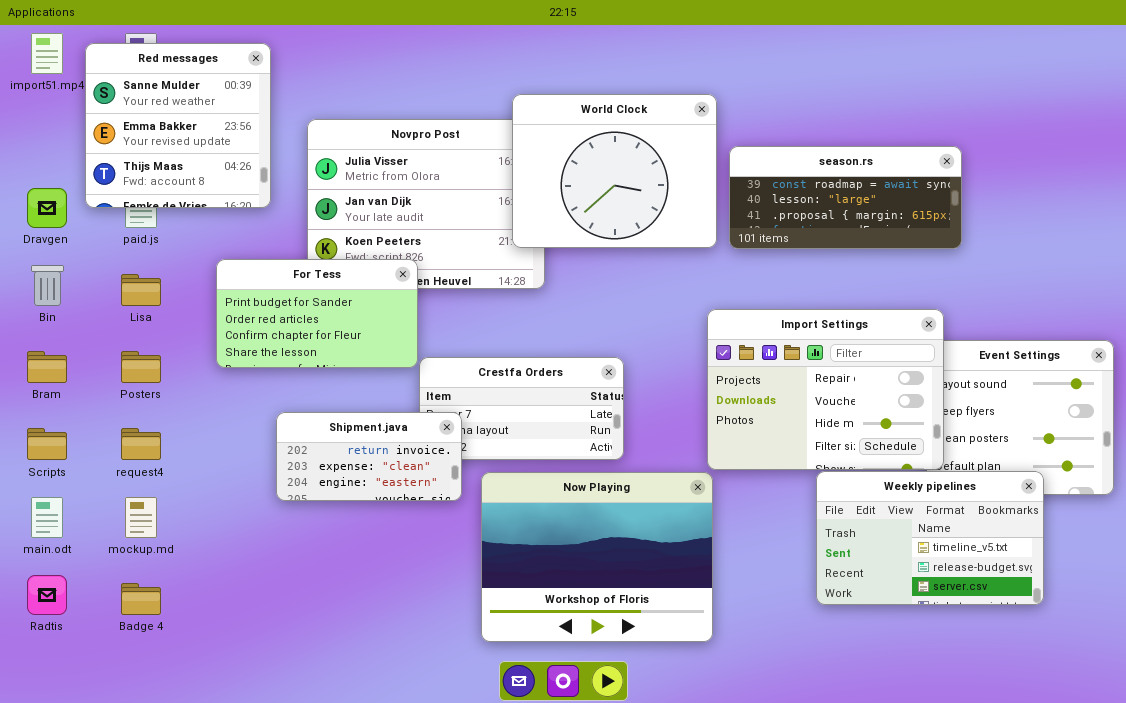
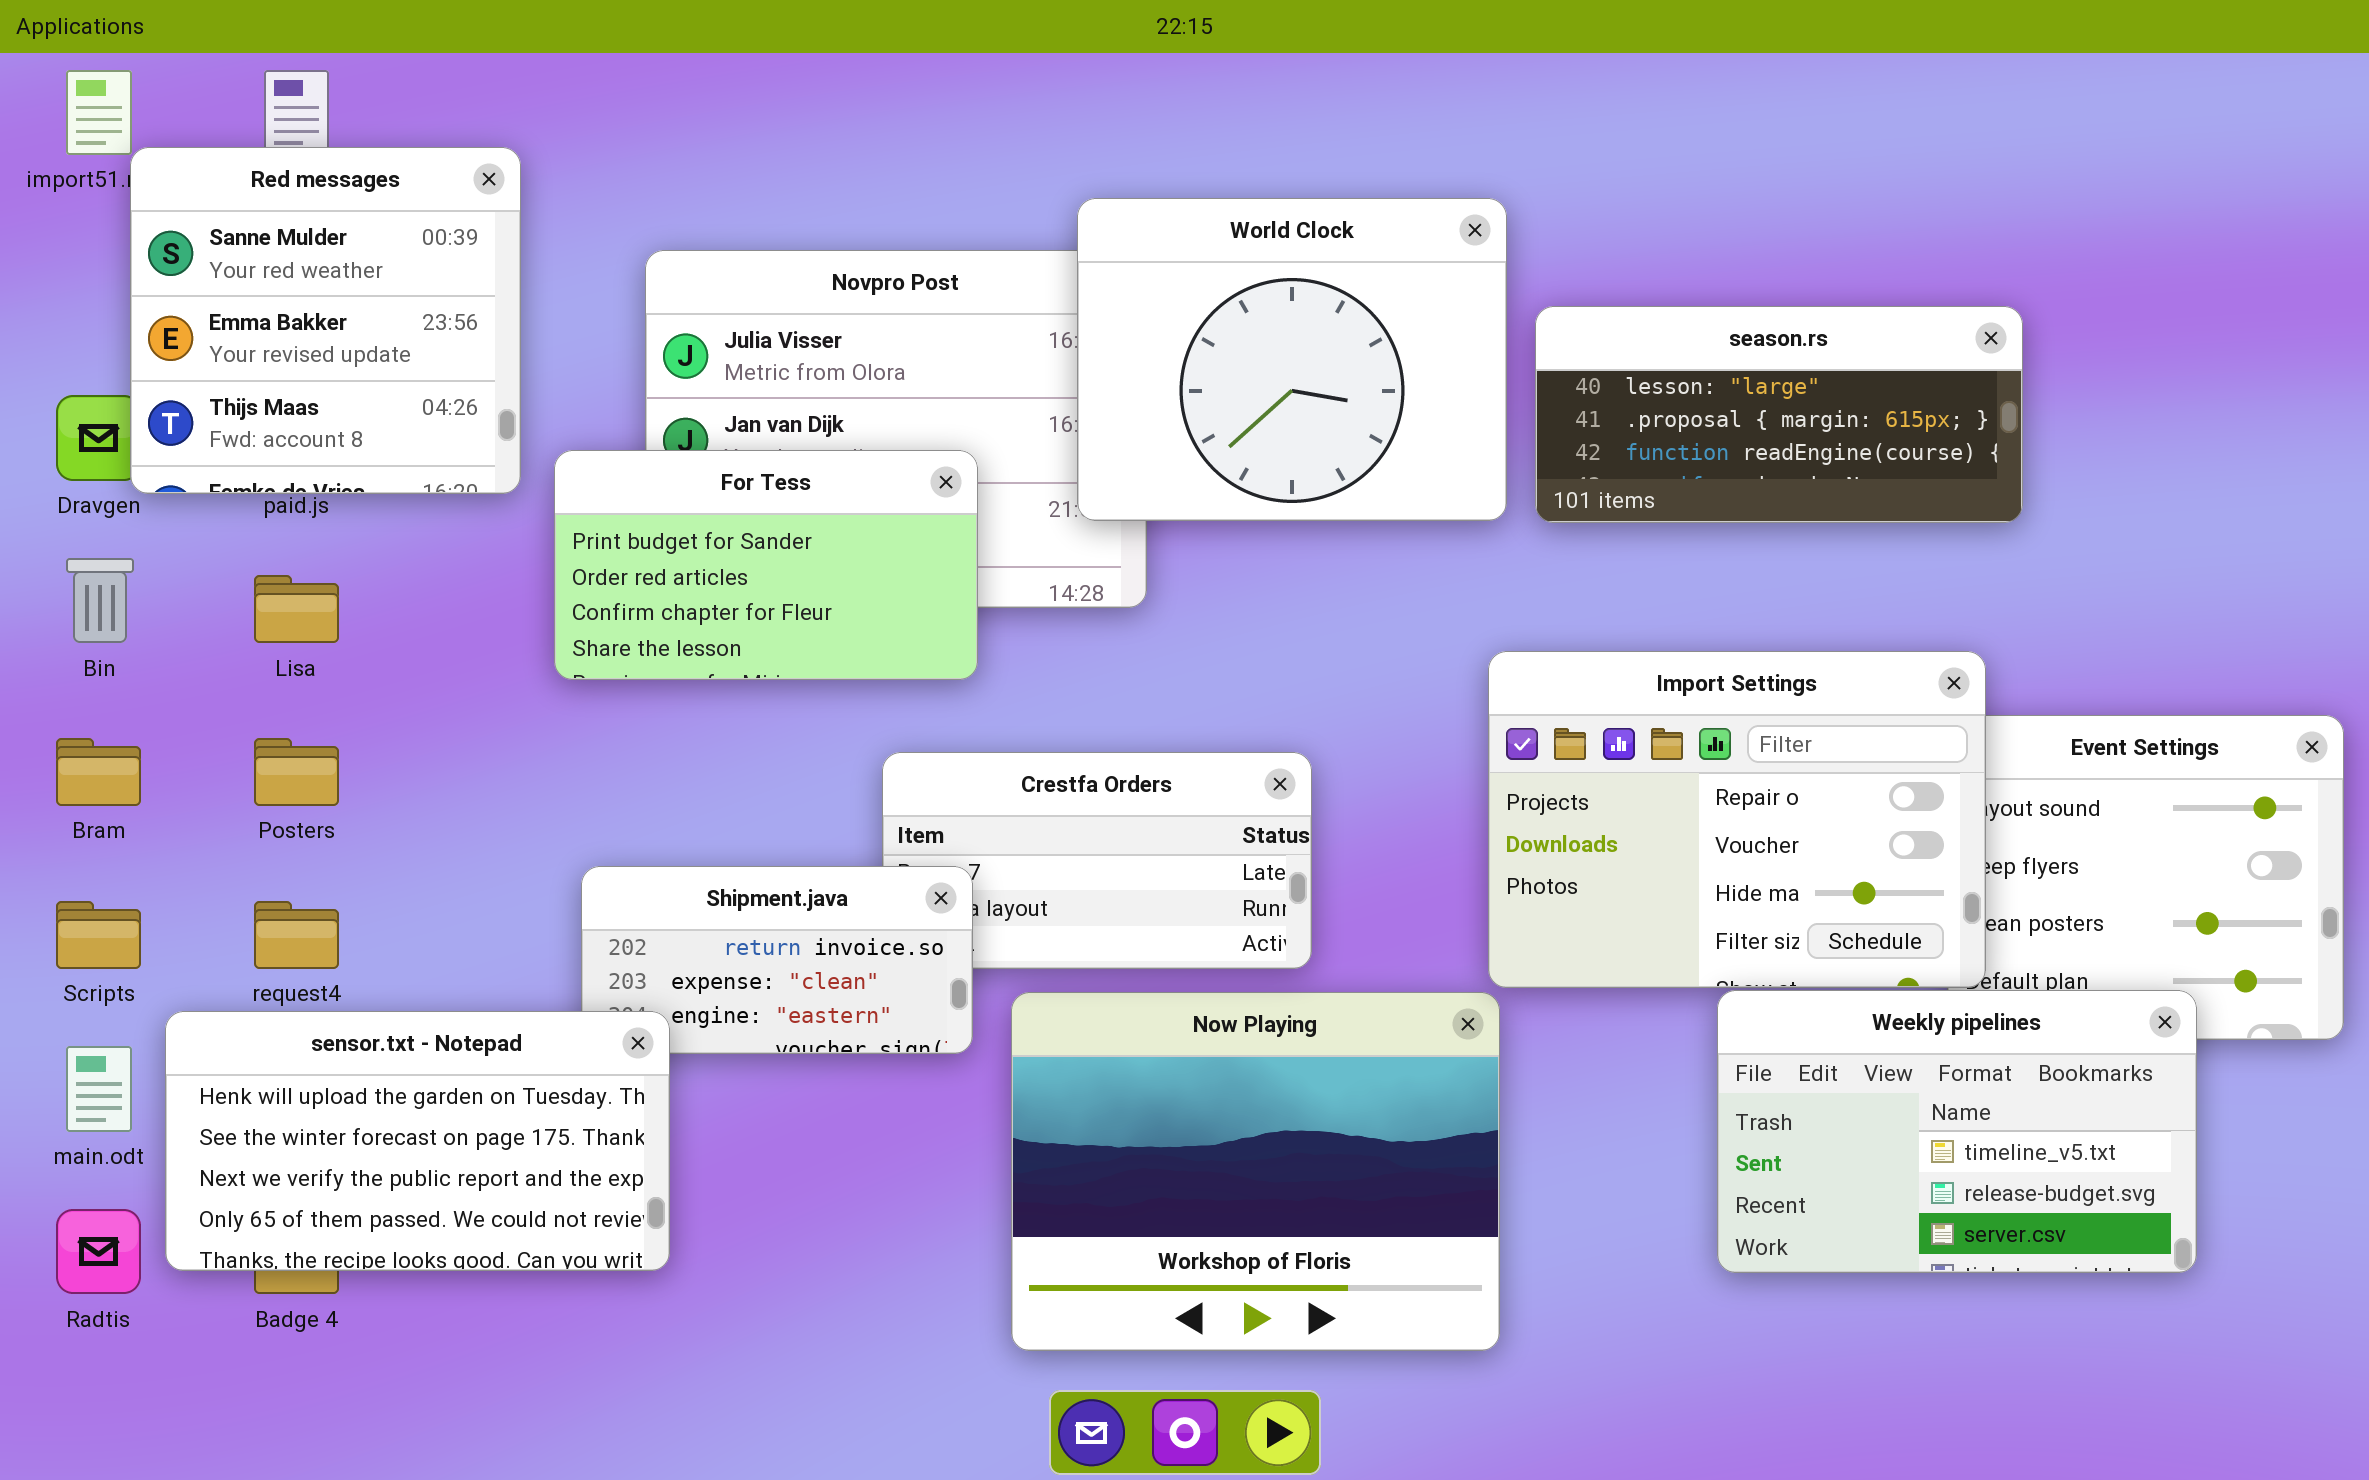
Red messages: [85,43,271,208] -> [130,147,521,494], moved
season.rs: [729,146,962,249] -> [1535,306,2023,523], scrolled down 1 row
For Tess: [216,259,418,368] -> [554,450,978,680], moved
sensor.txt - Notepad: none -> [165,1011,670,1271], opened

